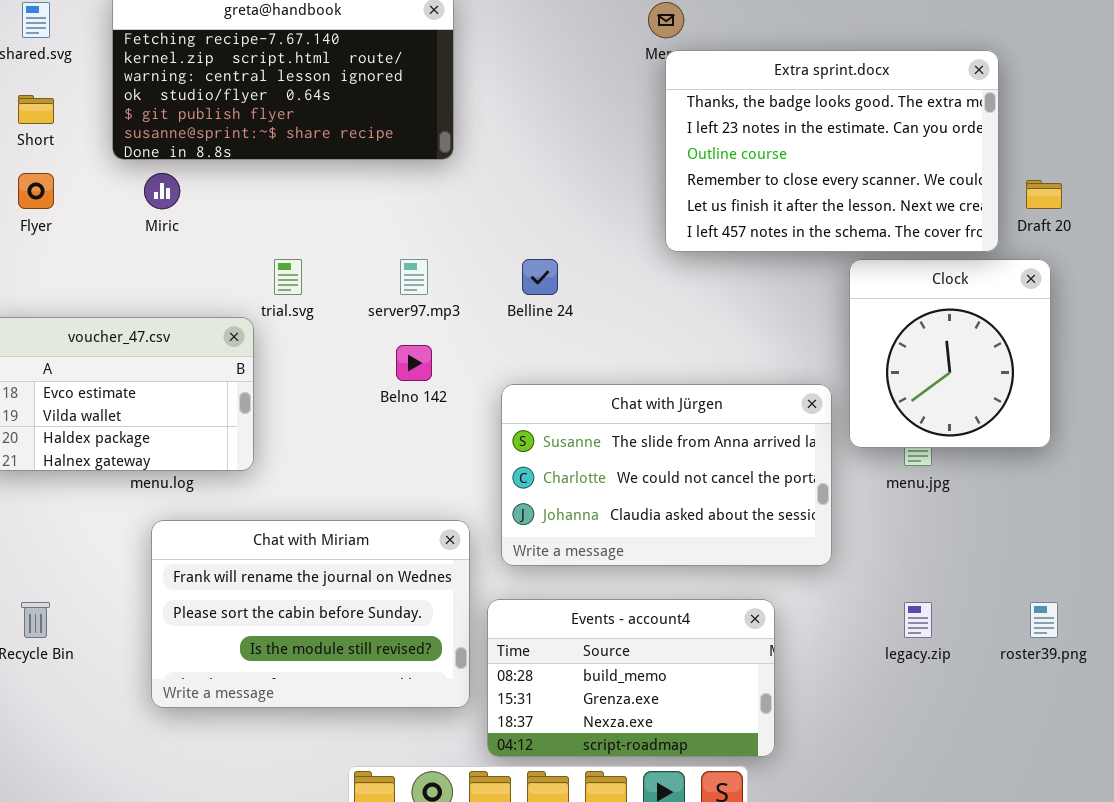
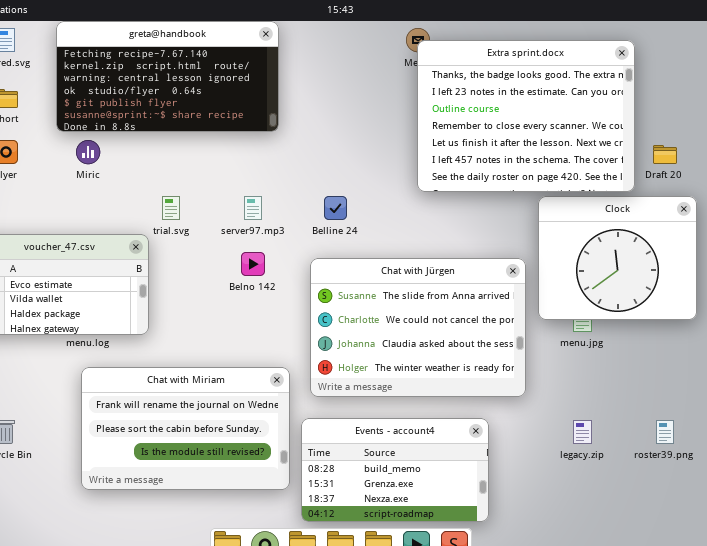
Extra sprint.docx: [665,50,999,252] -> [417,40,635,192], resized
Clock: [849,259,1051,448] -> [538,196,697,320], resized
Chat with Jürgen: [501,384,832,566] -> [310,258,526,397], resized

